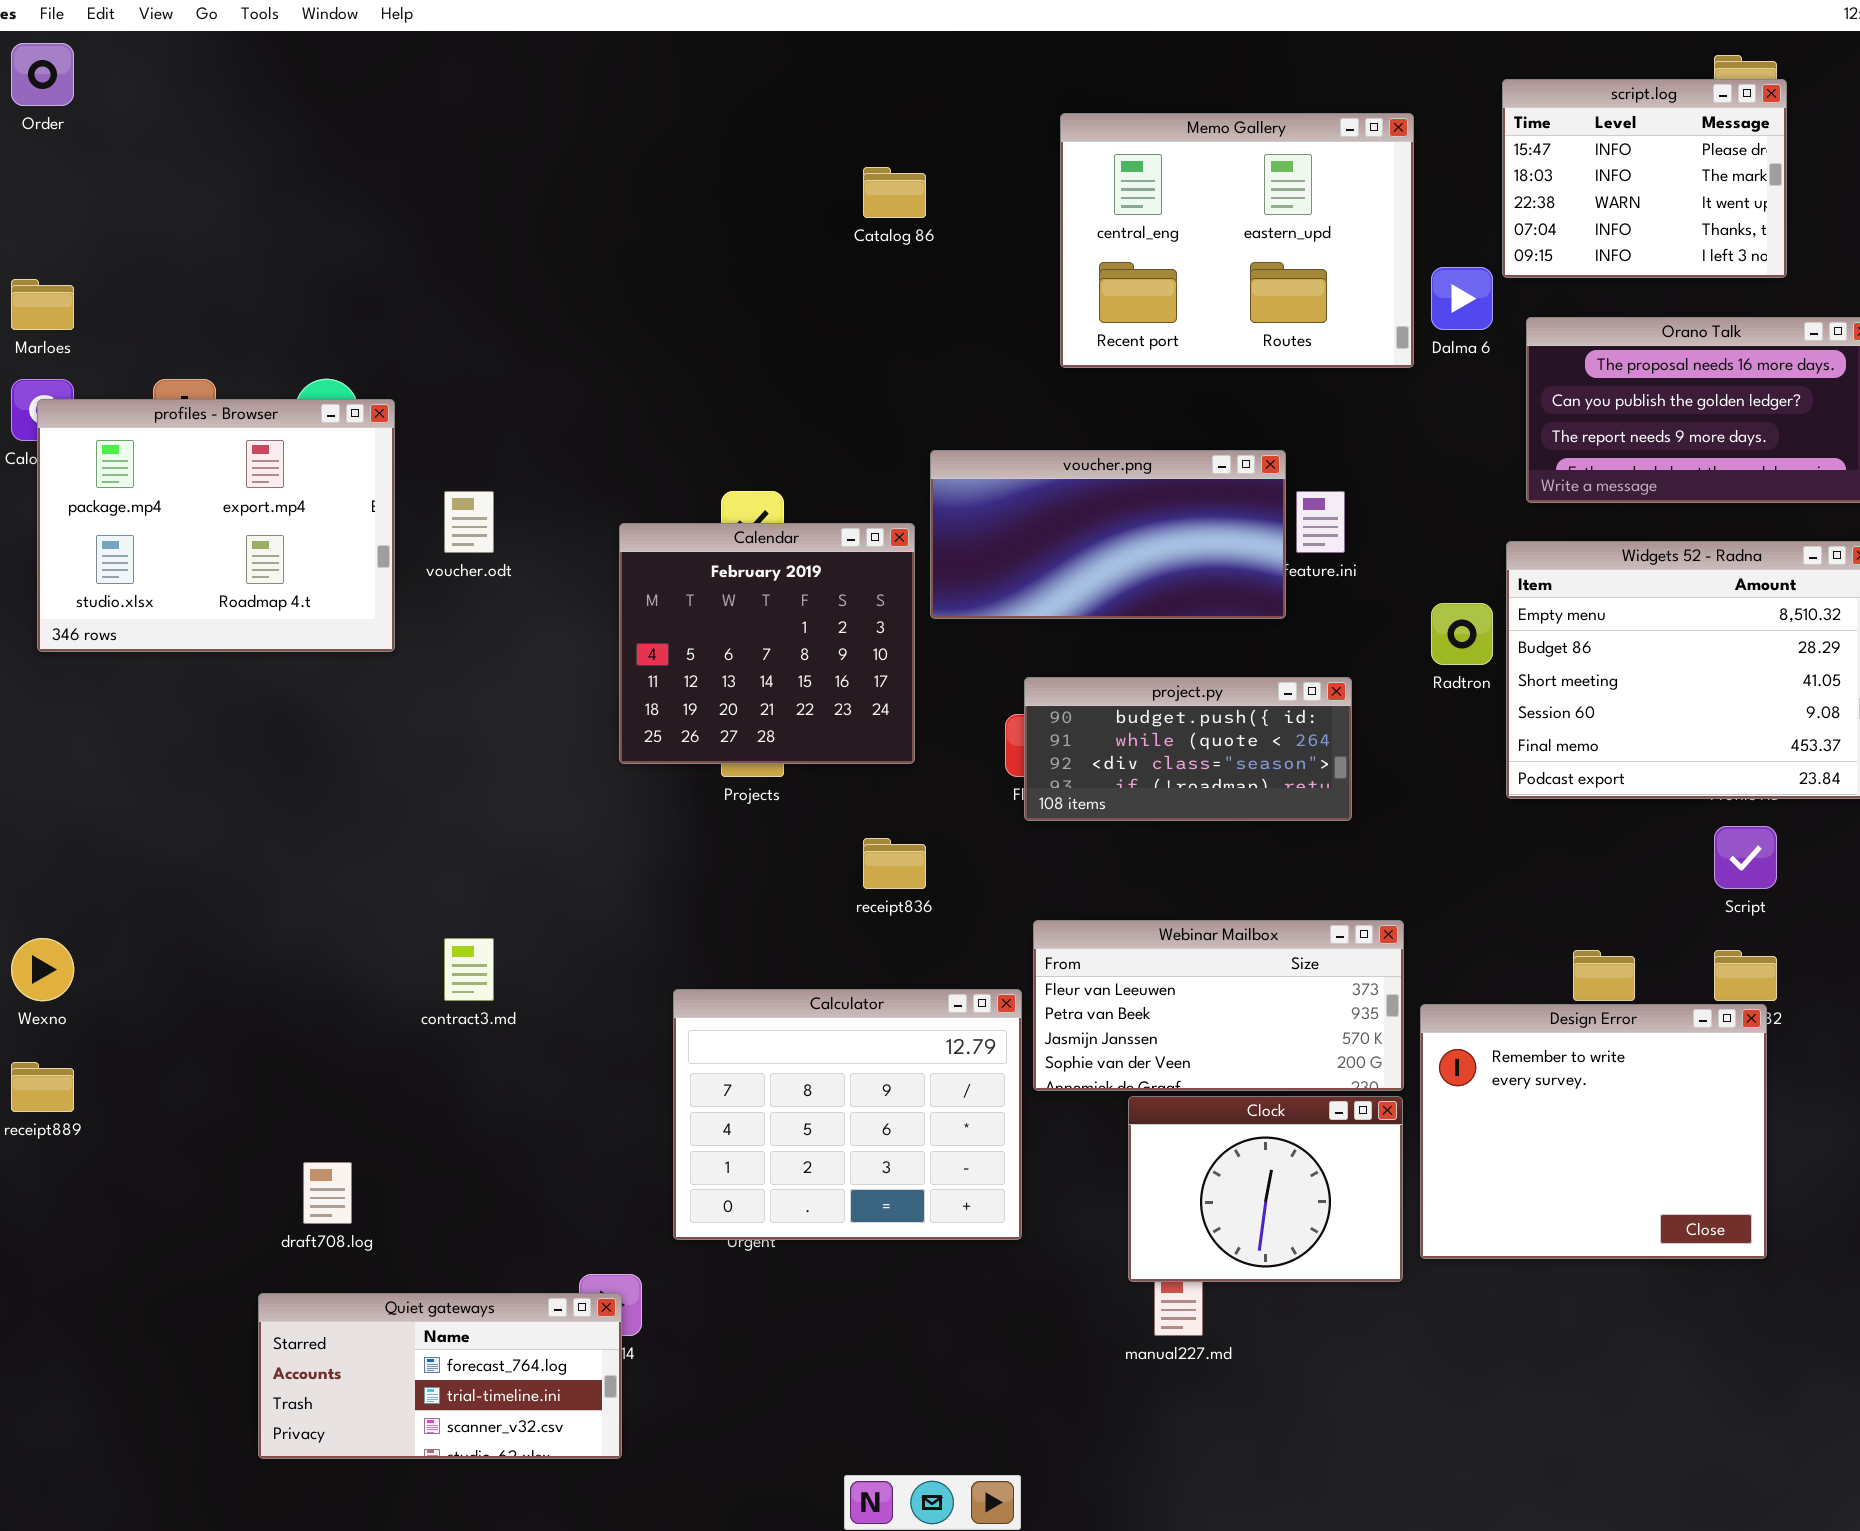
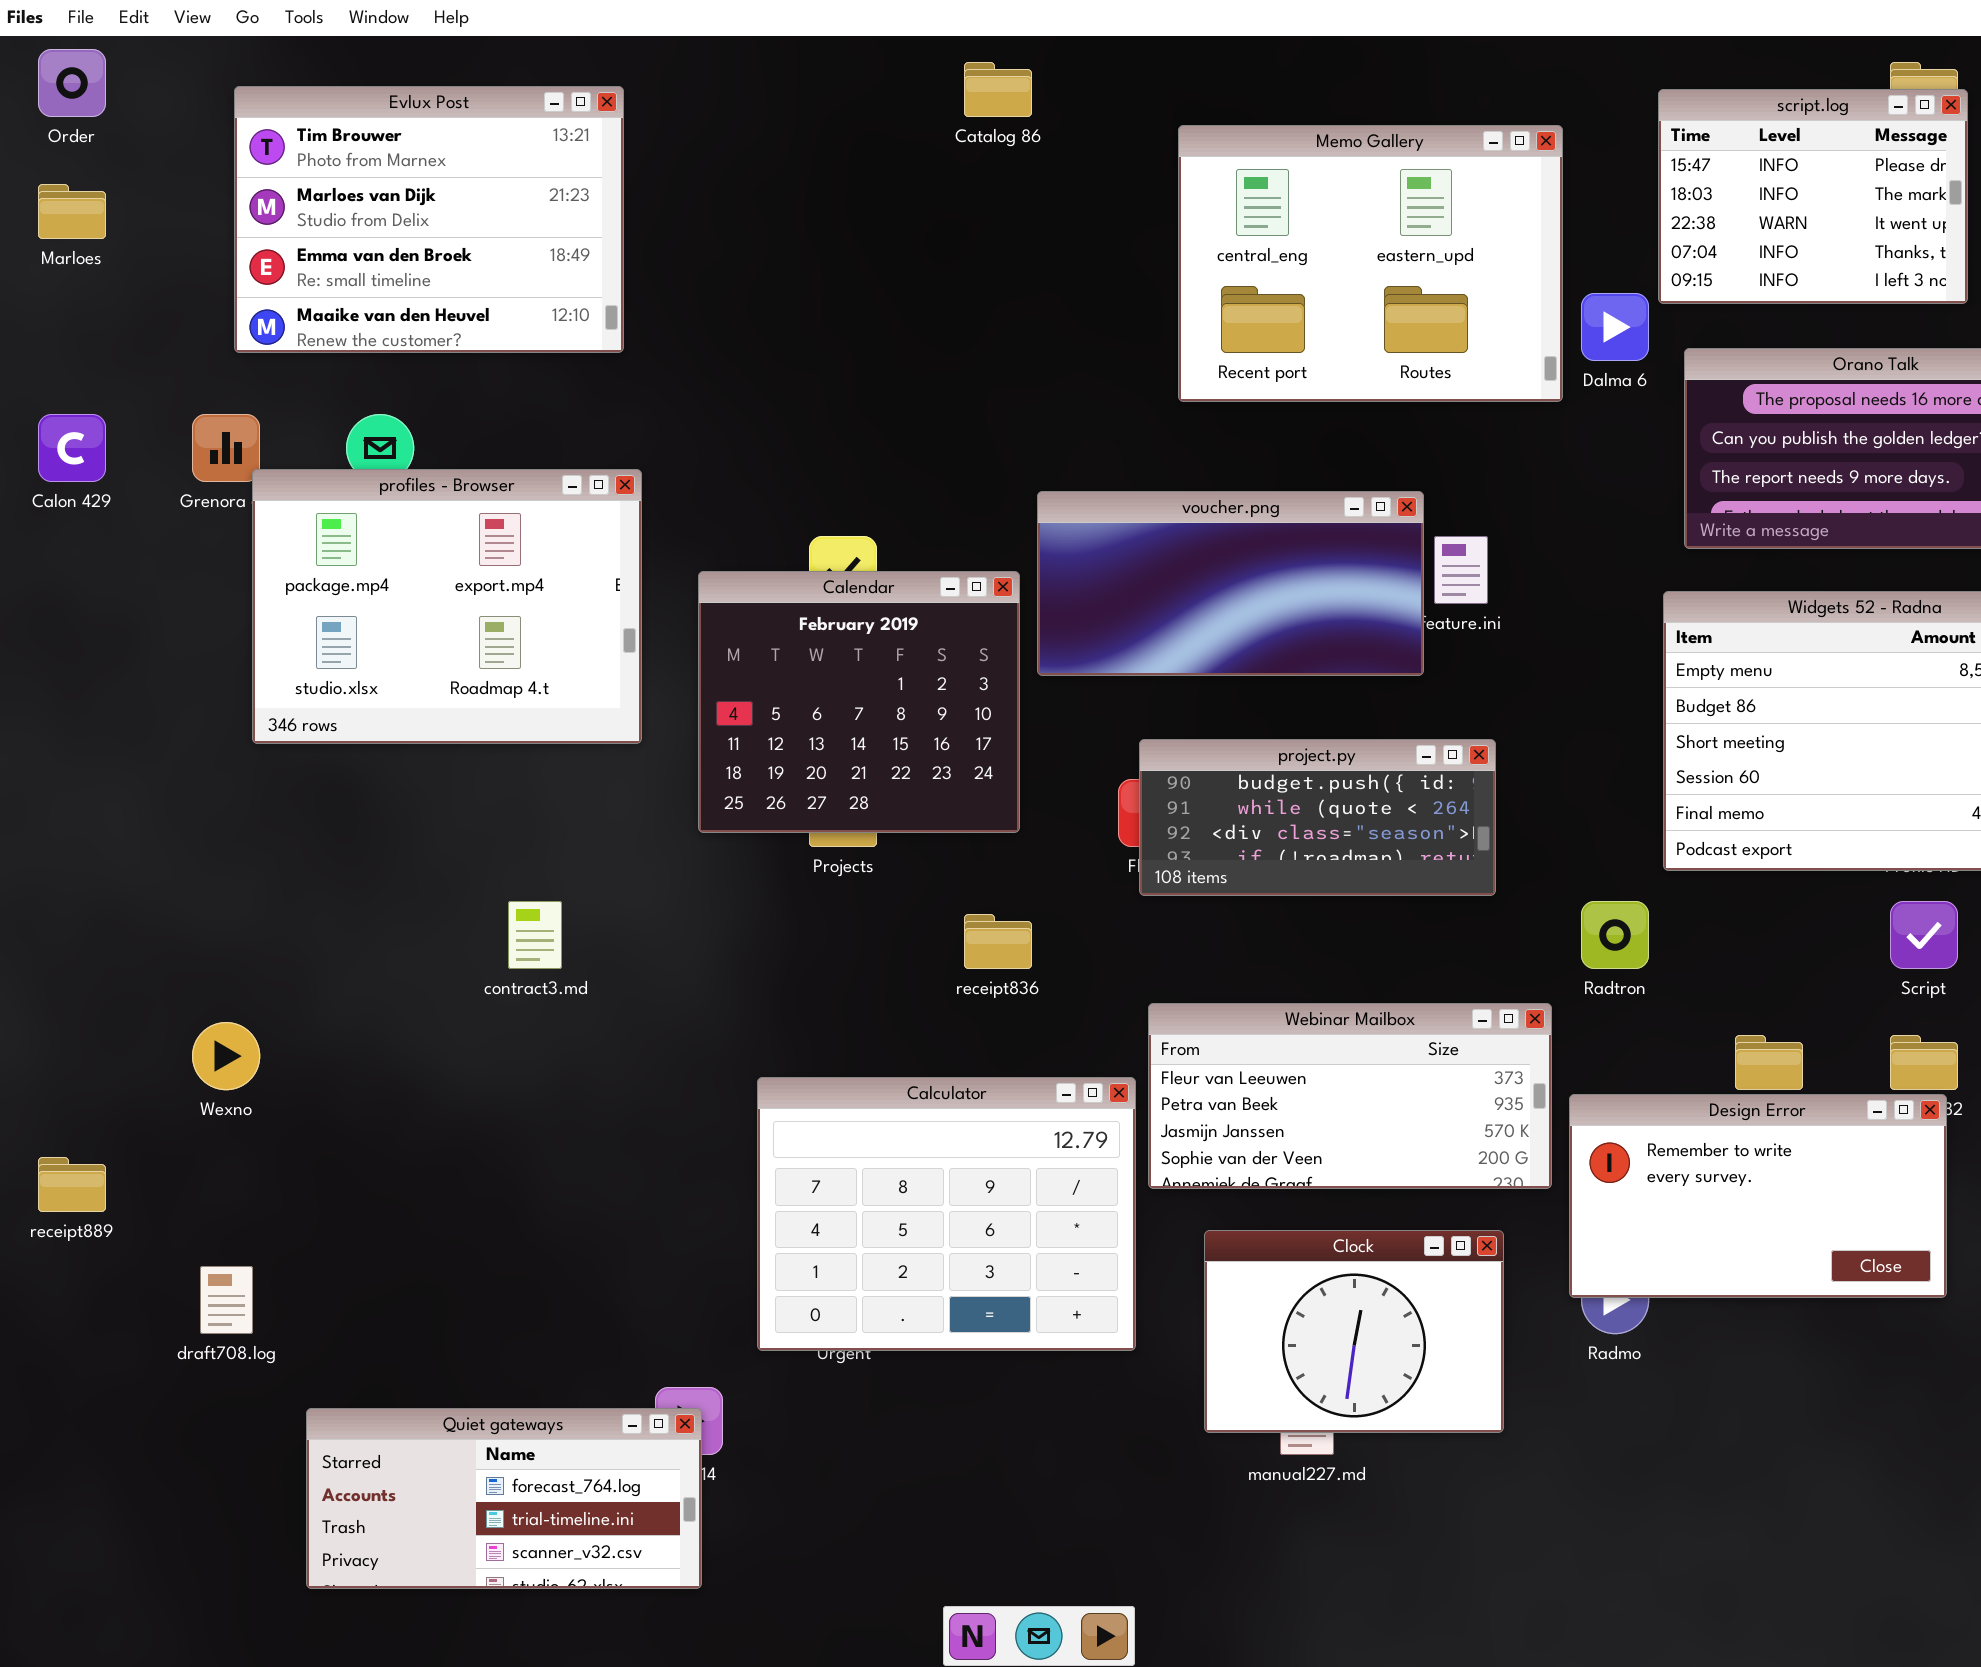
Evlux Post: none -> [234,86,624,353], opened
Catalog 86: [863,167,926,218] -> [964,62,1032,117], moved
Marloes: [11,279,74,330] -> [38,184,106,239], moved
profiles - Browser: [37,399,395,652] -> [252,469,642,744], moved
Radtron: [1431,603,1493,665] -> [1581,901,1649,969], moved
Wexno: [11,938,74,1001] -> [192,1022,260,1090], moved
contract3.md: [444,938,494,1001] -> [508,901,562,969], moved
Design Error: [1420,1004,1767,1259] -> [1569,1094,1947,1298], resized
Clock: [1128,1096,1403,1282] -> [1204,1230,1504,1433], moved
draft708.log: [303,1162,352,1224] -> [200,1266,253,1334], moved

